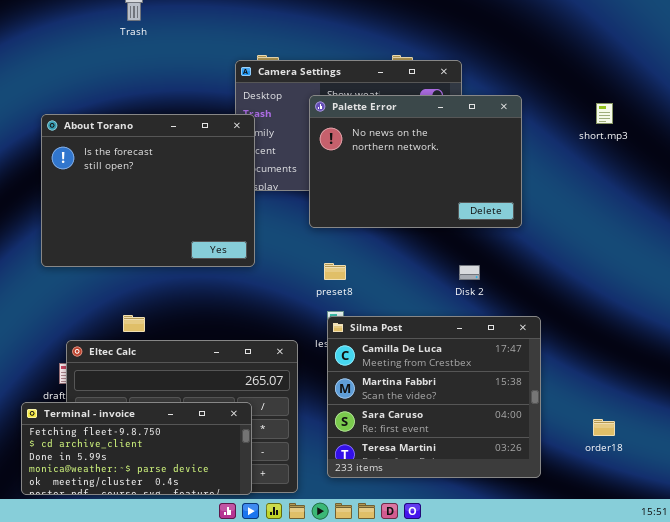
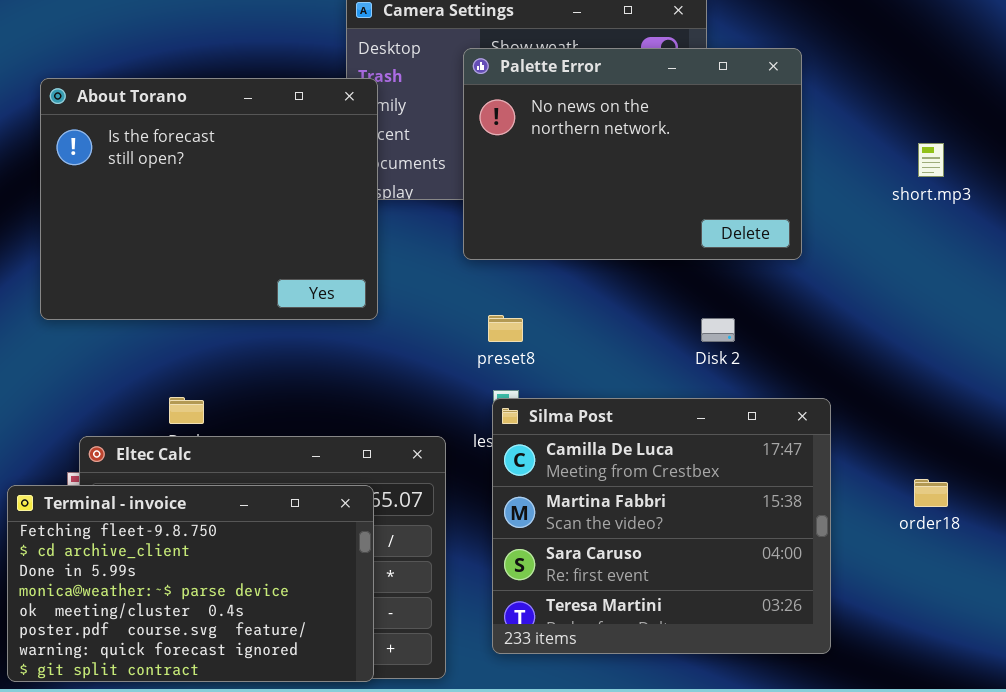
short.mp3: [596,103,613,124] -> [918,143,944,177], moved
Terminal - invoice: [21,402,252,495] -> [7,485,374,682], resized
order18: [593,419,615,436] -> [914,479,948,507], moved

